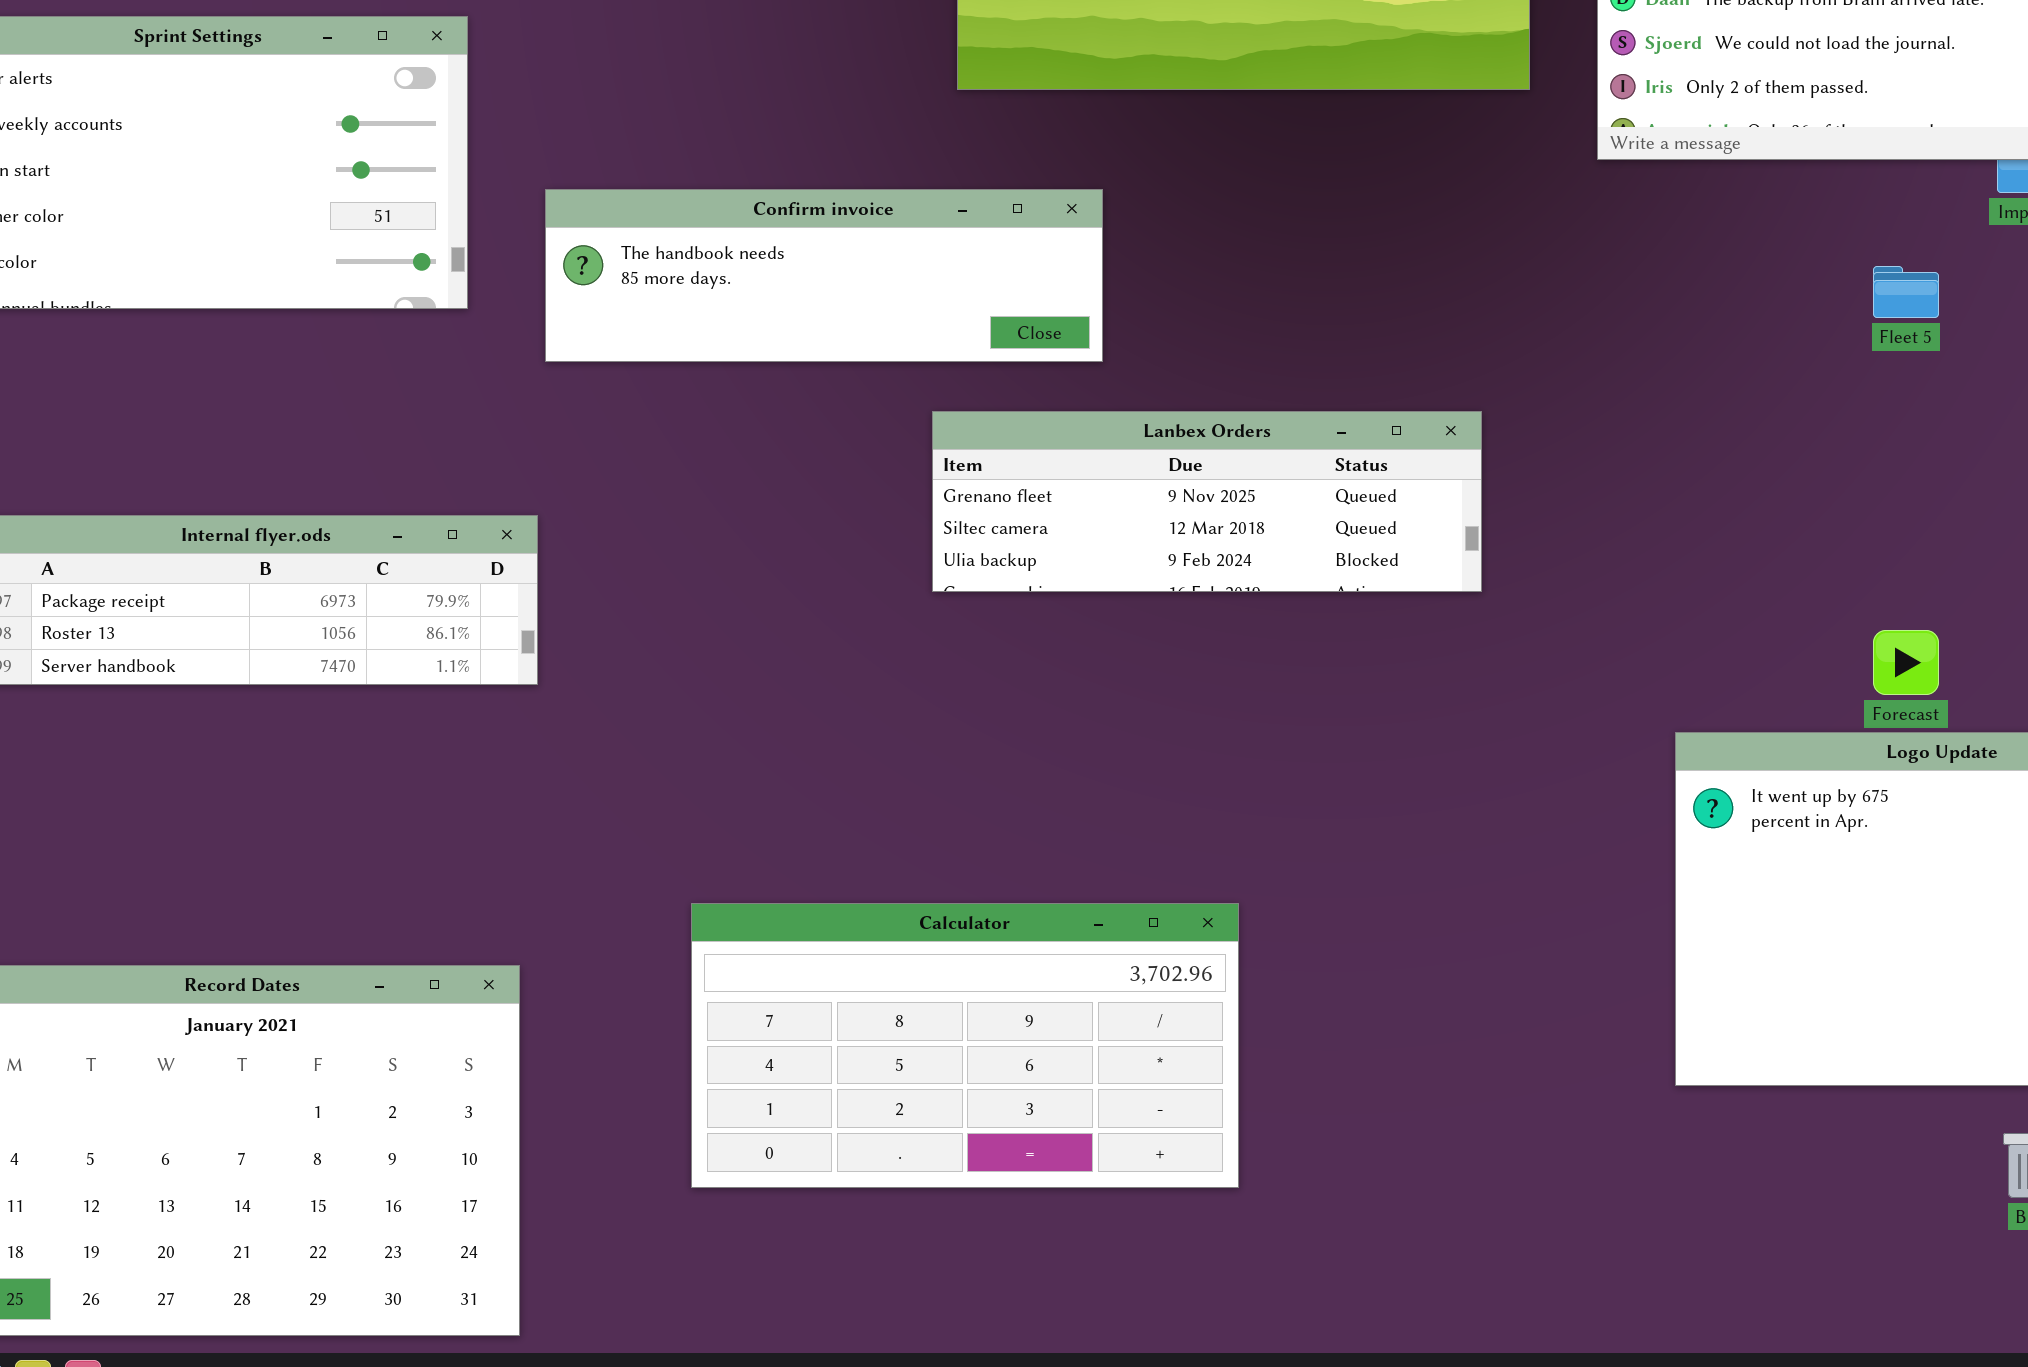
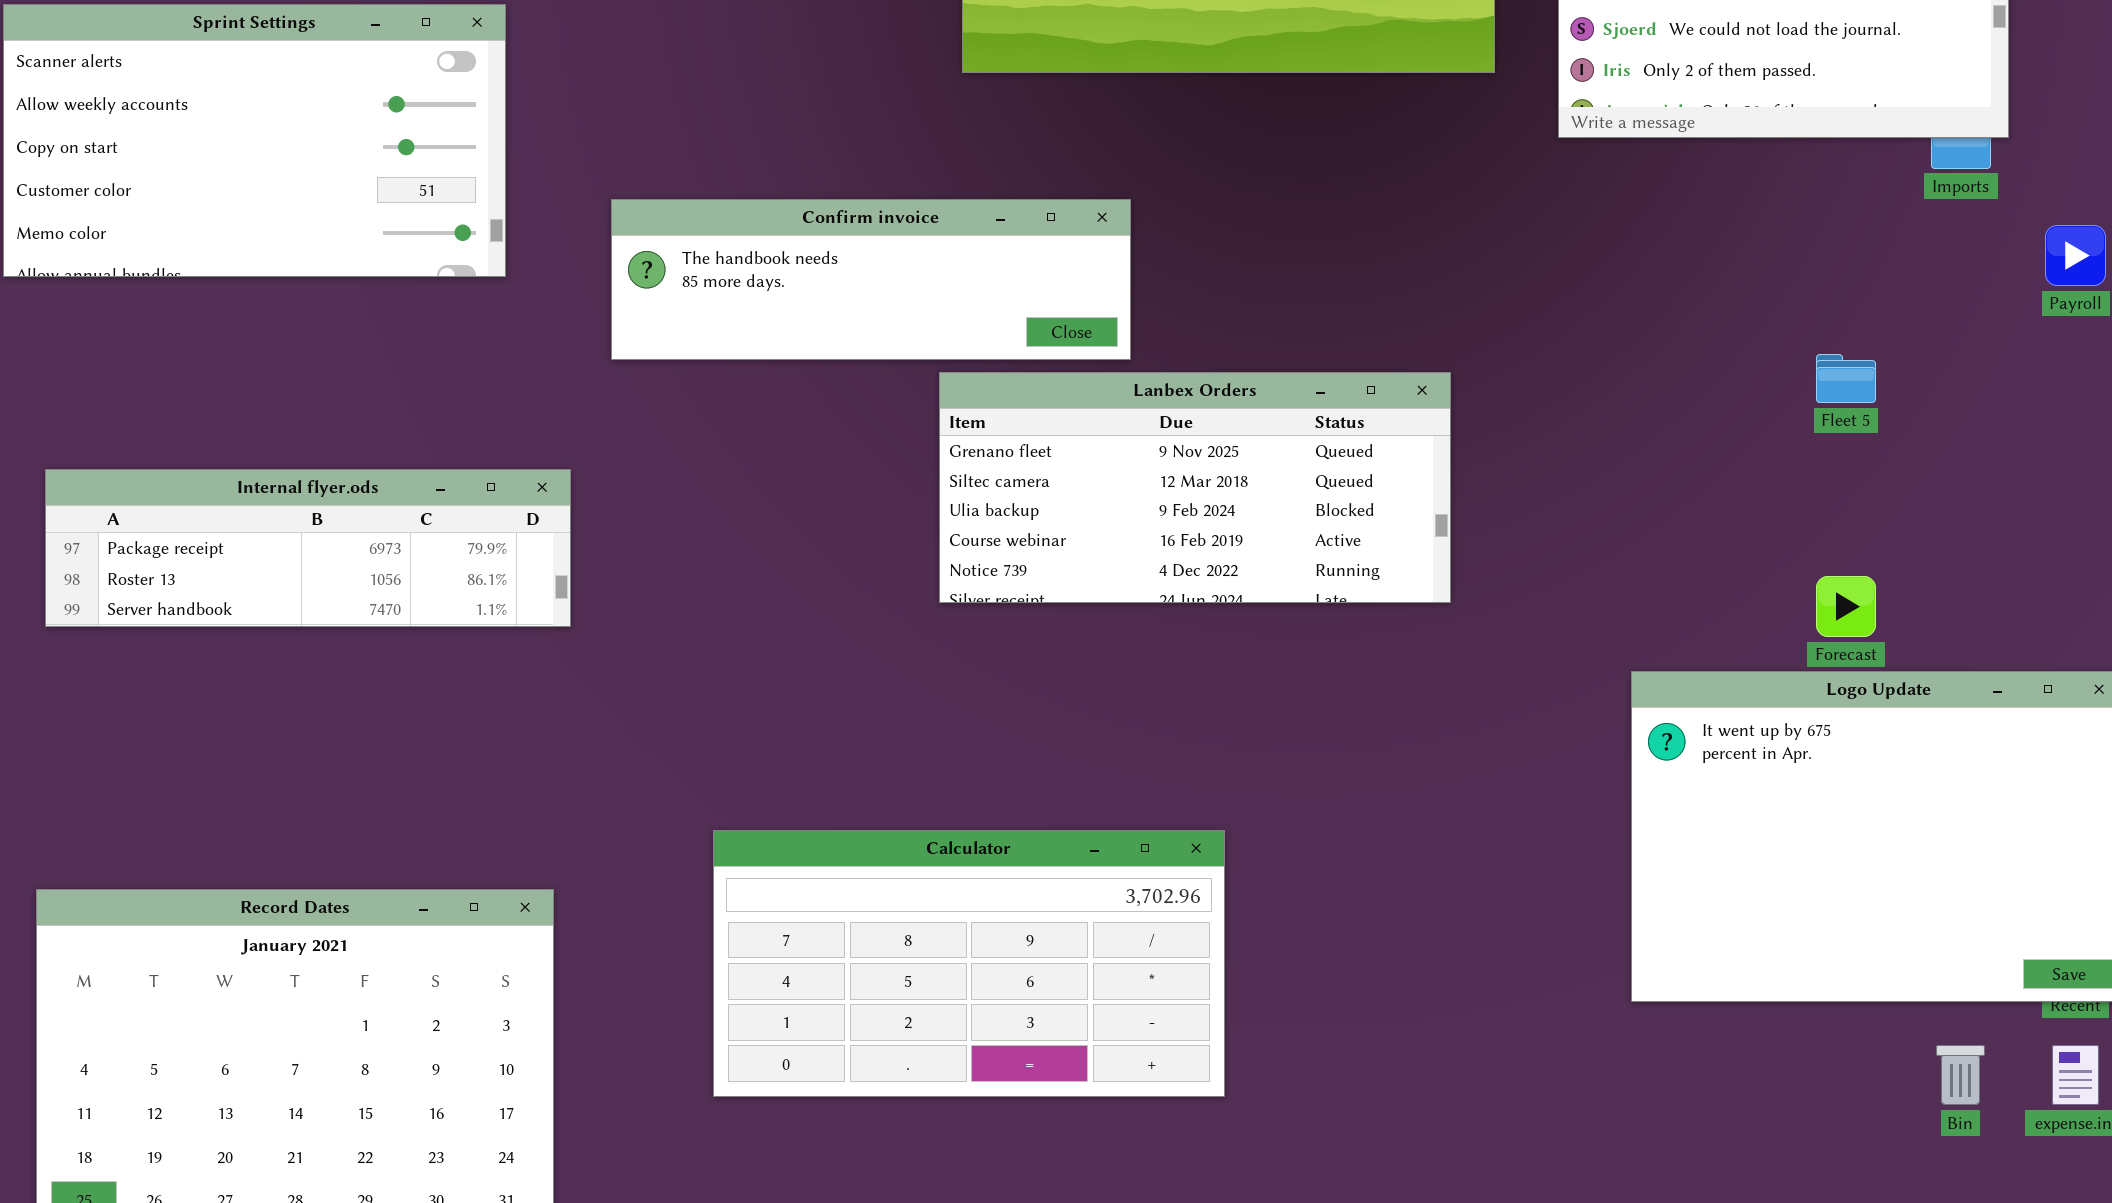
Confirm invoice: [545,189,1103,362] -> [611,199,1131,360], moved
Fleet 5: [1873,266,1939,318] -> [1816,354,1876,403], moved
Lanbex Orders: [932,411,1482,592] -> [939,372,1451,603], resized

